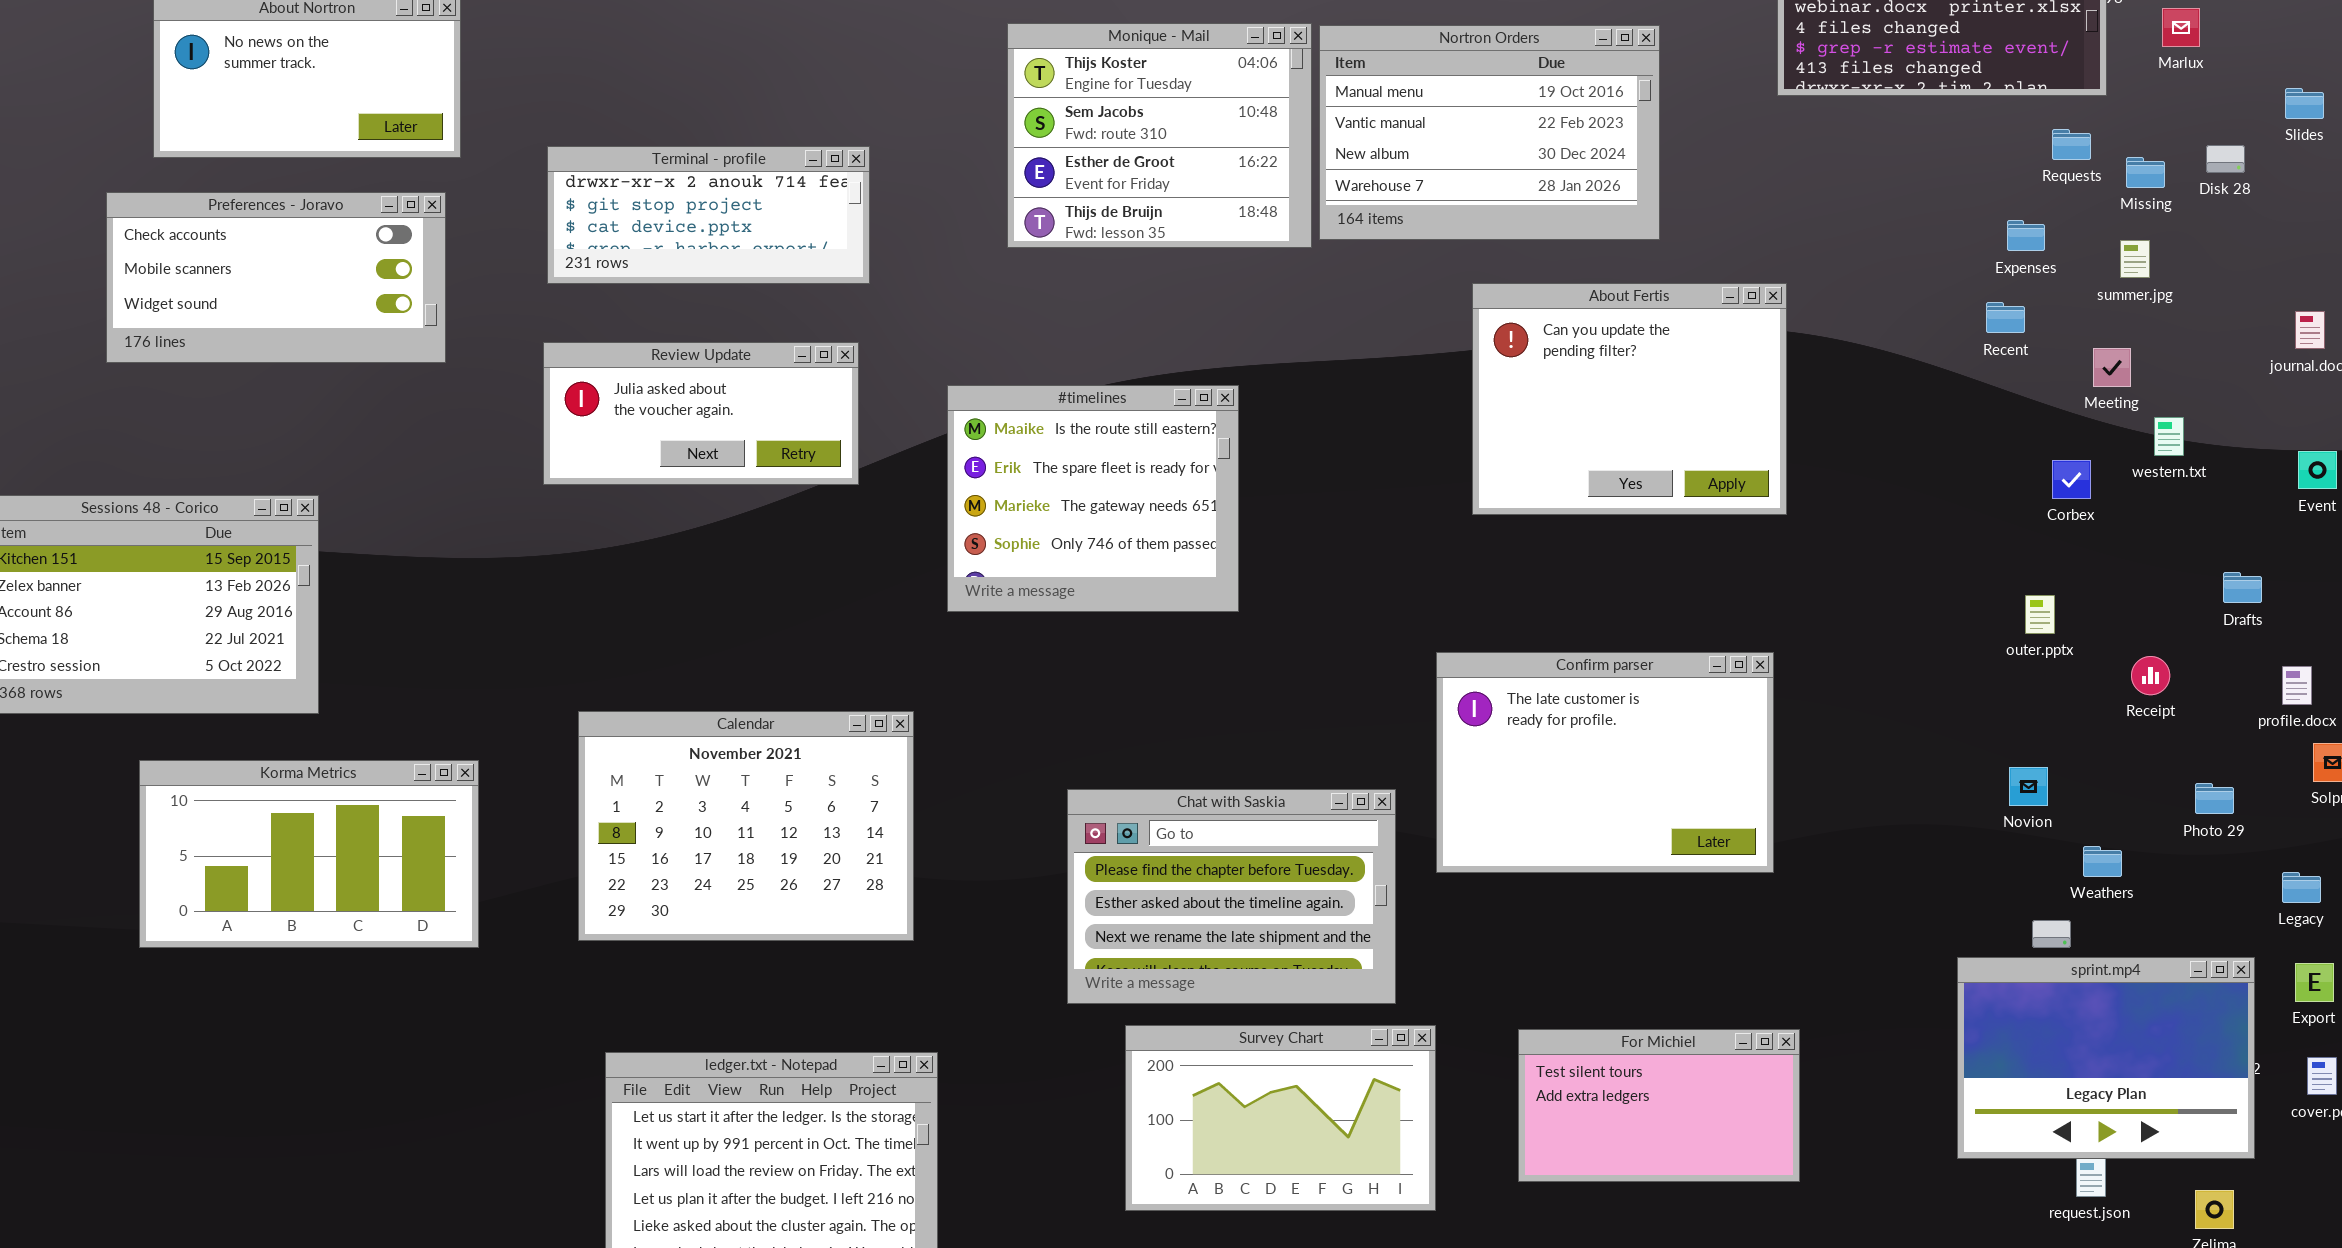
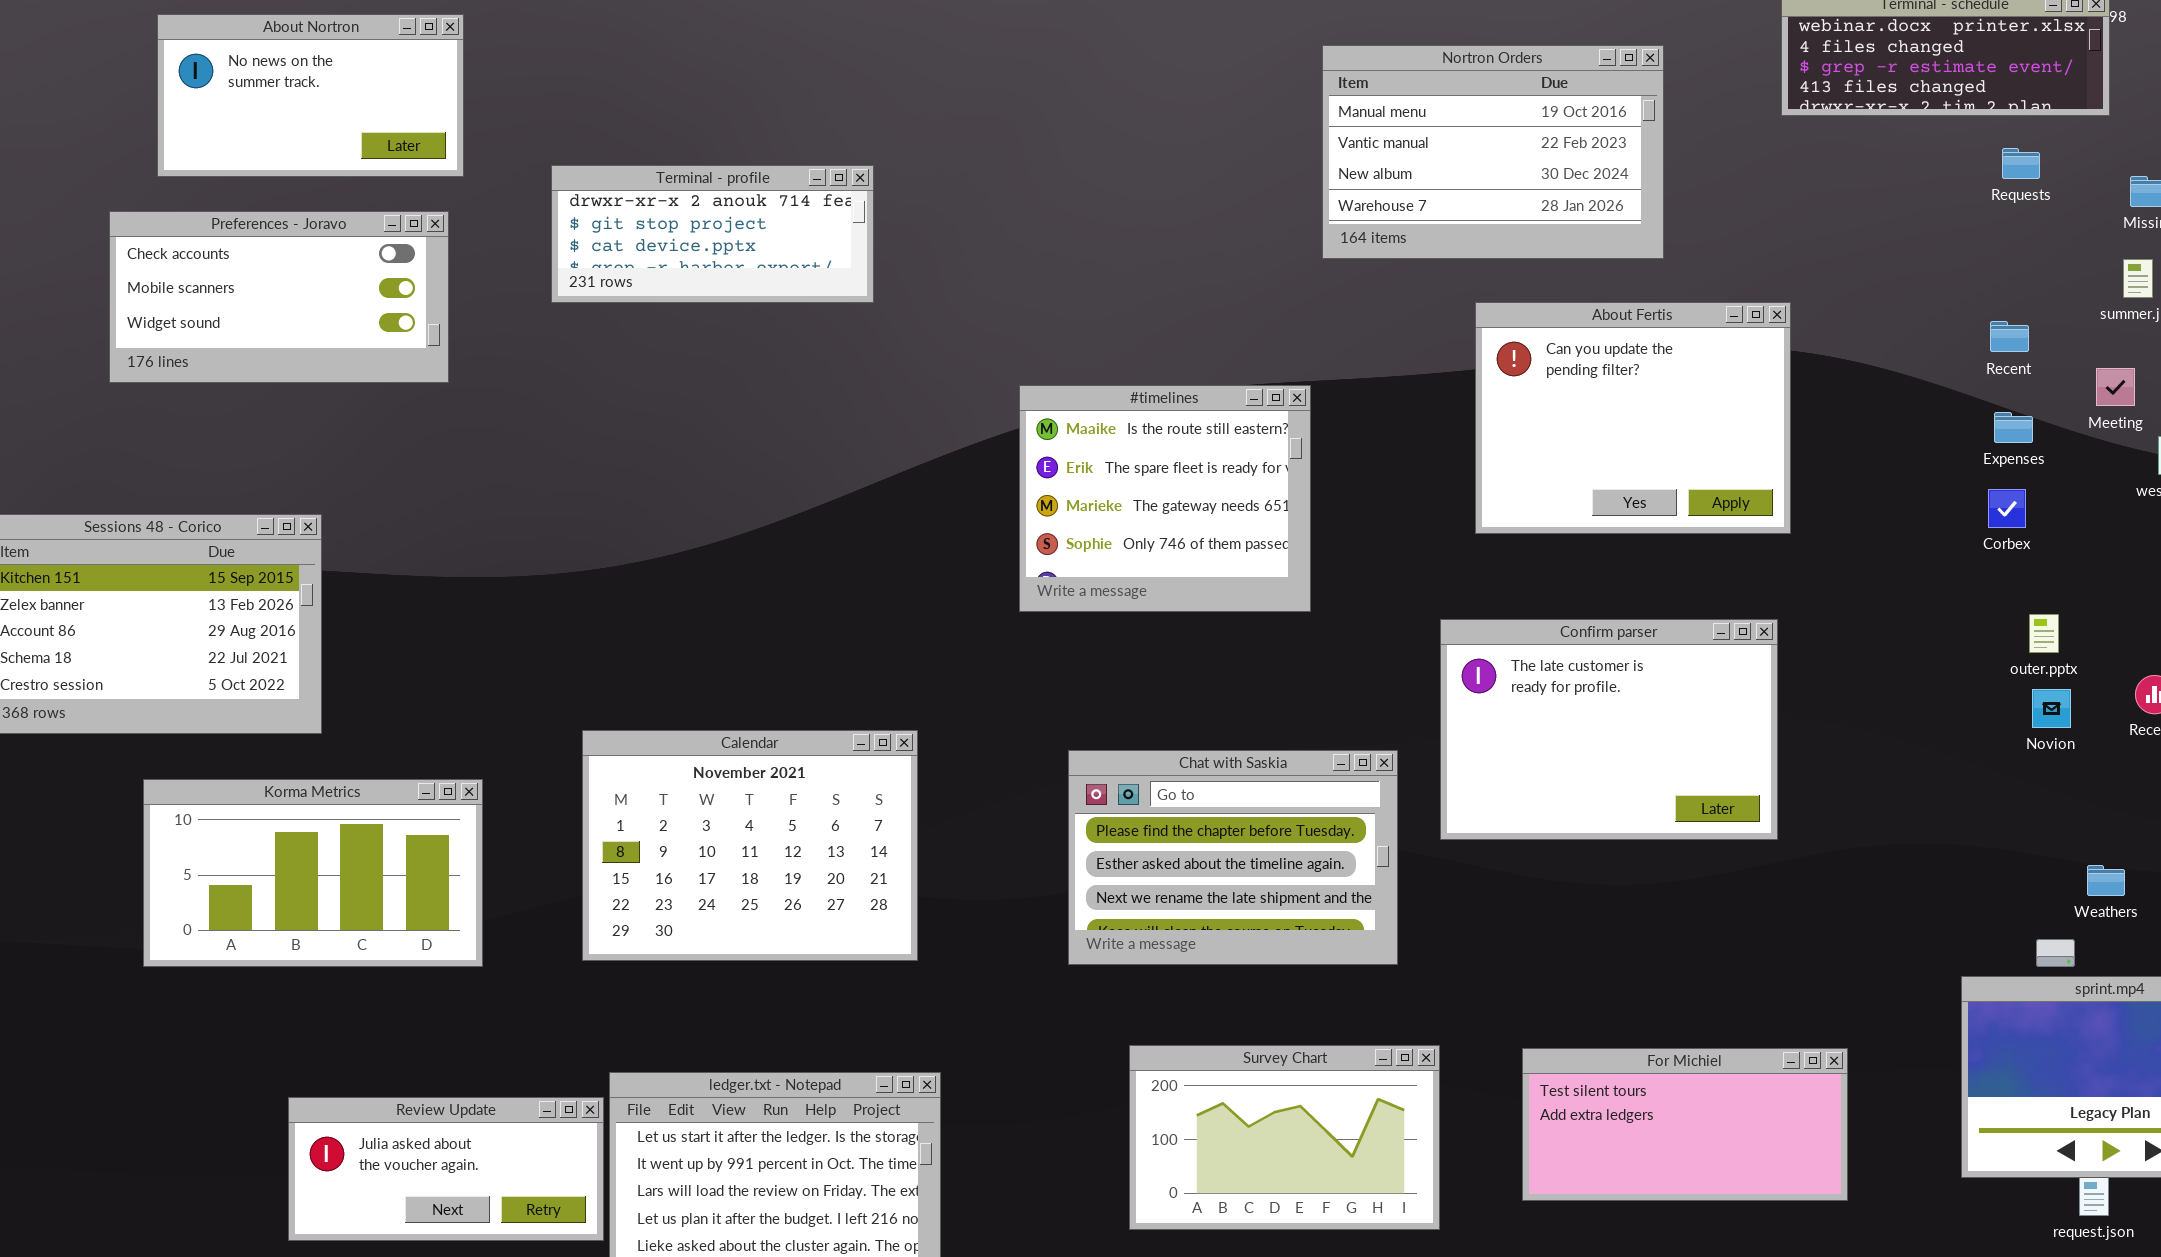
Monique - Mail: [1007,23,1312,248] -> none, closed
Requests: [2052,129,2091,160] -> [2002,148,2040,179], moved
Expenses: [2007,220,2045,251] -> [1994,412,2033,443], moved
Review Update: [543,342,859,485] -> [288,1097,604,1241], moved
#timelines: [947,385,1239,612] -> [1019,385,1311,612], moved
Corbex: [2052,460,2091,499] -> [1988,489,2026,528], moved
Confirm parser: [1436,652,1774,873] -> [1440,619,1778,840], moved
Novion: [2009,767,2048,806] -> [2032,689,2071,728], moved
Chat with Saskia: [1067,789,1396,1004] -> [1068,750,1398,965], moved
For Michiel: [1518,1029,1800,1182] -> [1522,1048,1848,1201], resized

